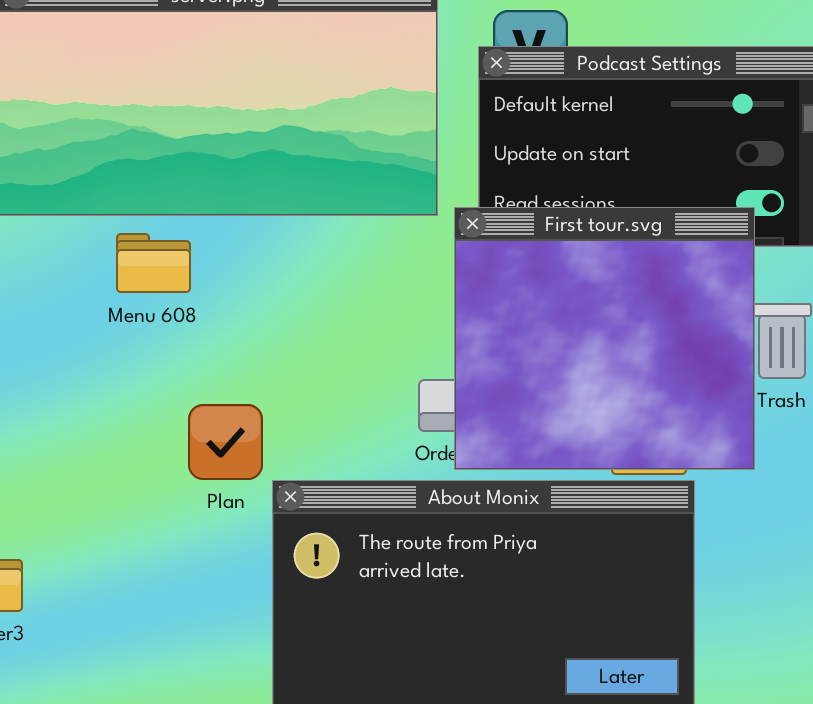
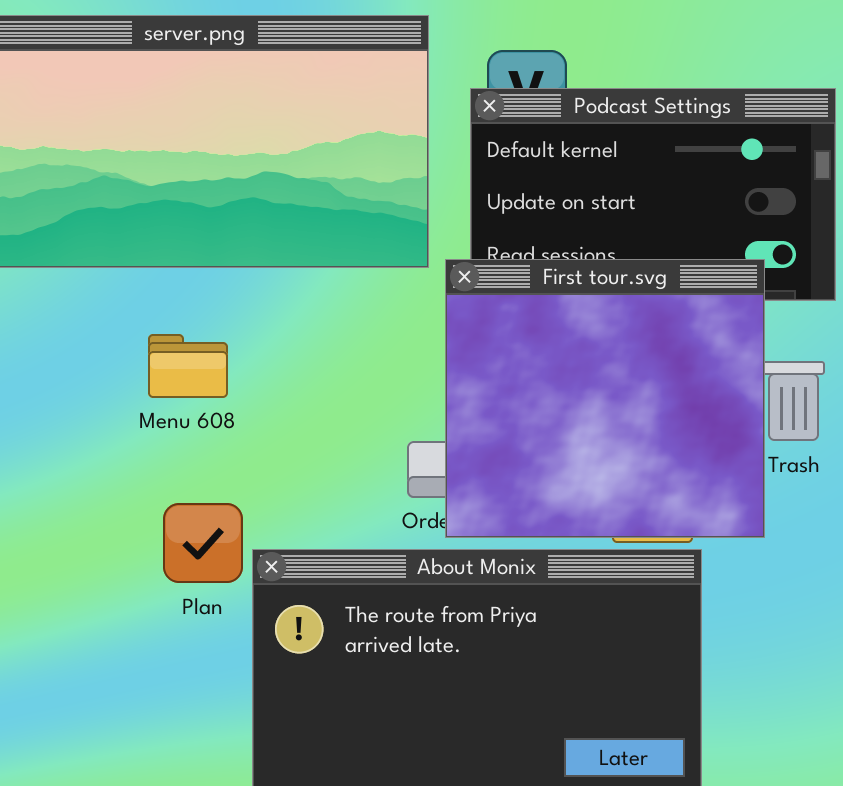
Menu 608: [116,233,191,293] -> [148,334,228,398], moved
Plan: [188,404,263,480] -> [163,503,243,583], moved

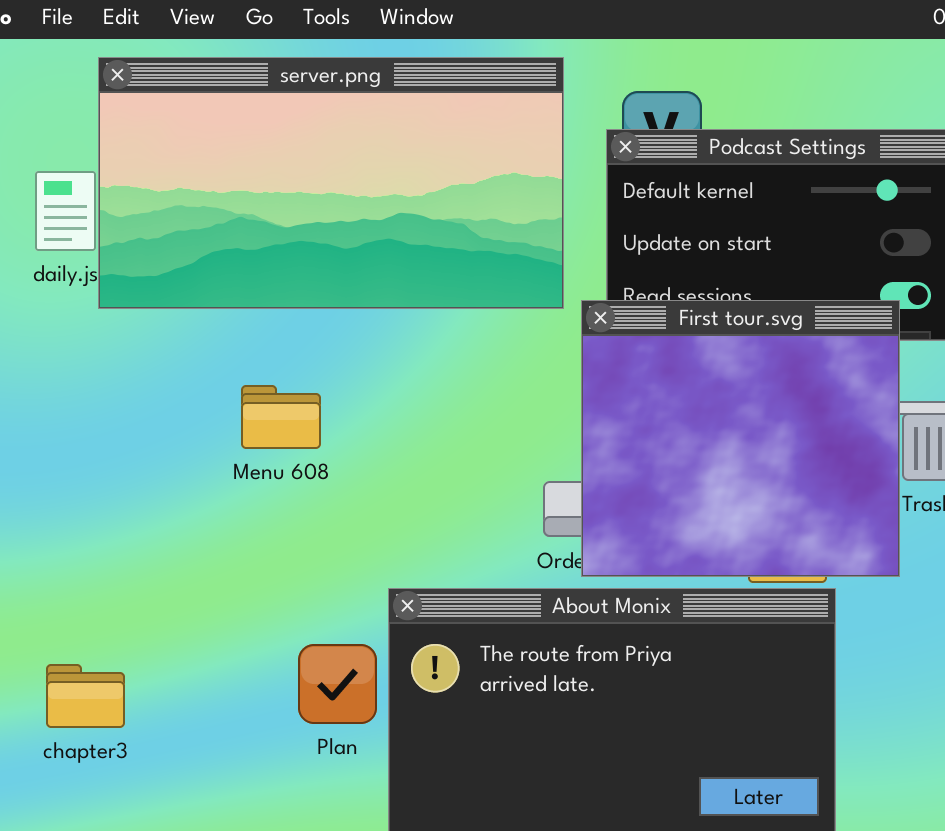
Menu 608: [148,334,228,398] -> [241,385,321,449], moved
Plan: [163,503,243,583] -> [298,644,377,724], moved

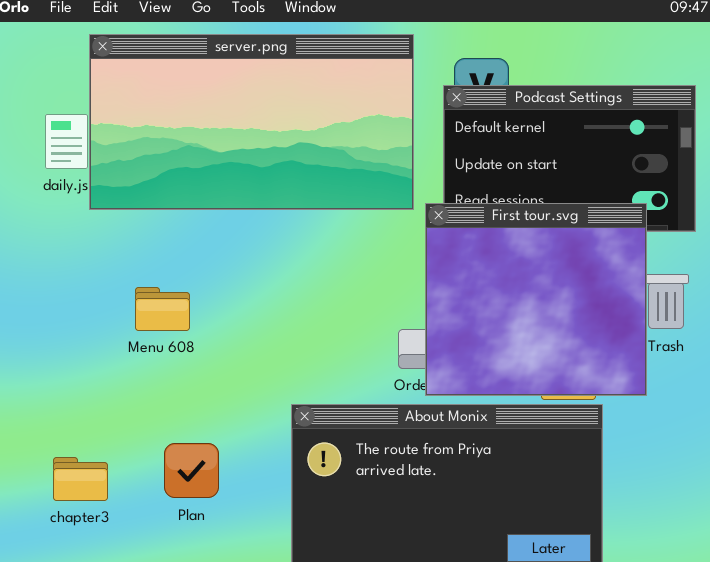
Menu 608: [241,385,321,449] -> [135,287,190,331], moved
Plan: [298,644,377,724] -> [164,443,219,498], moved

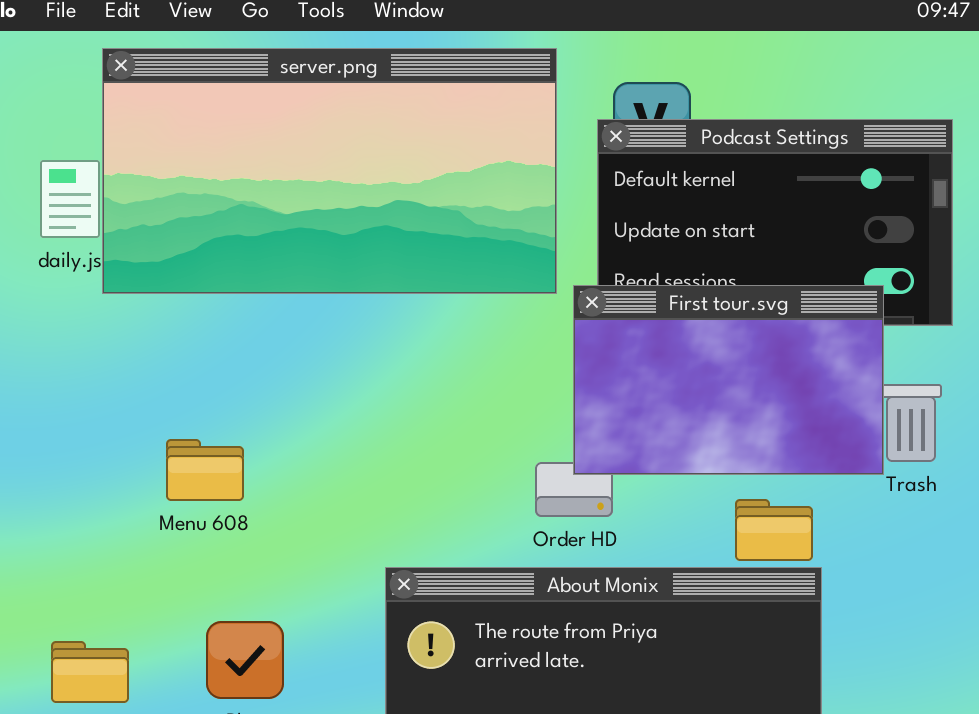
First tour.svg: [425,203,647,396] -> [573,285,884,475], resized
Menu 608: [135,287,190,331] -> [166,439,244,501], moved

